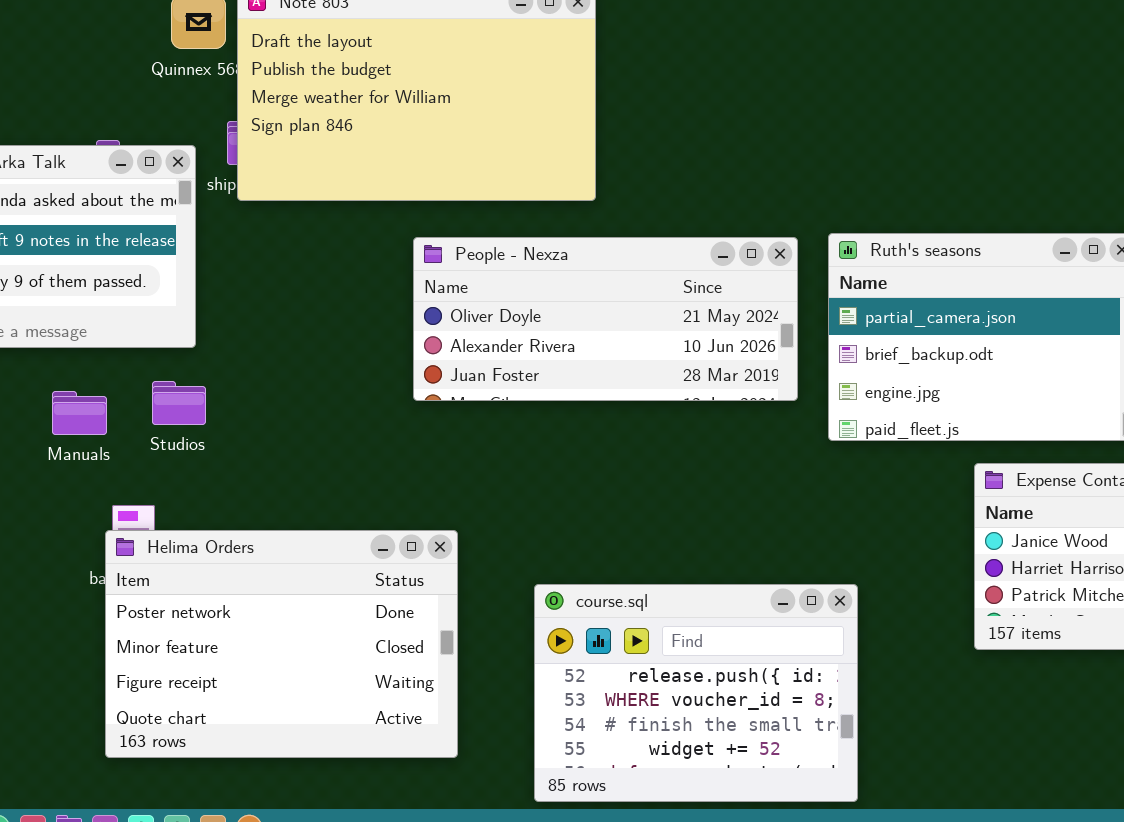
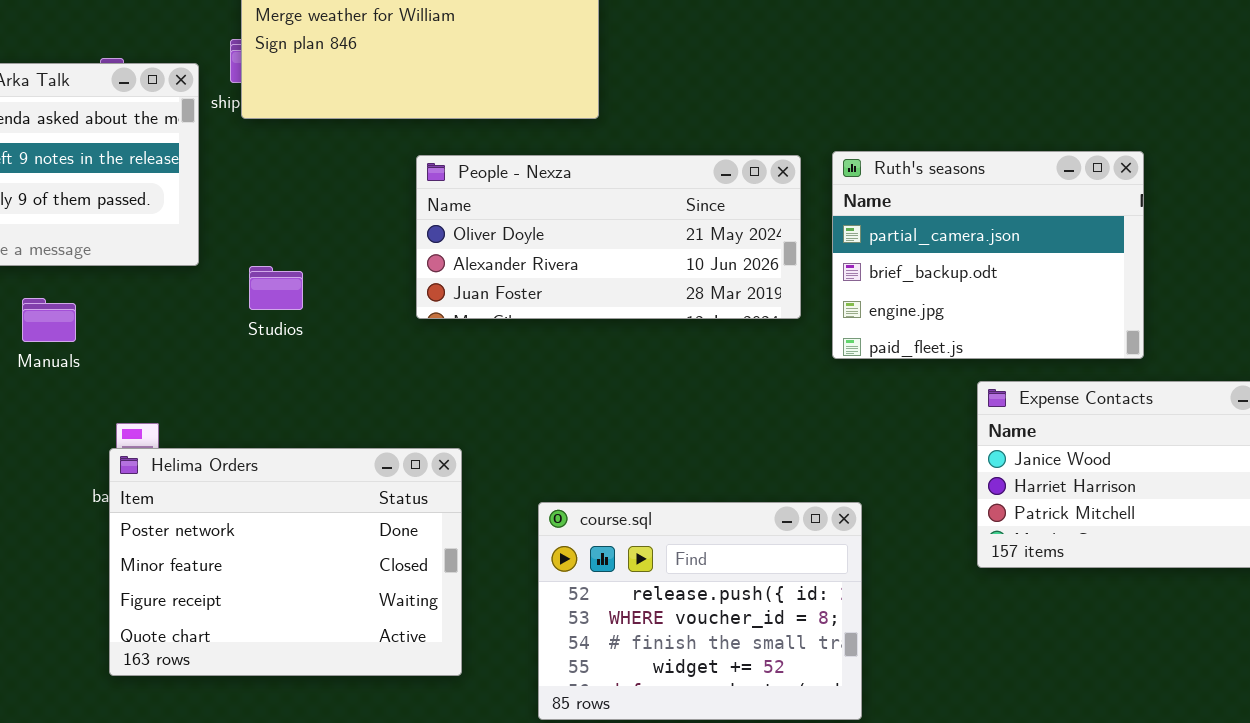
Studios: [152,381,206,425] -> [249,266,303,310], moved
Manuals: [52,391,107,435] -> [22,298,76,342], moved

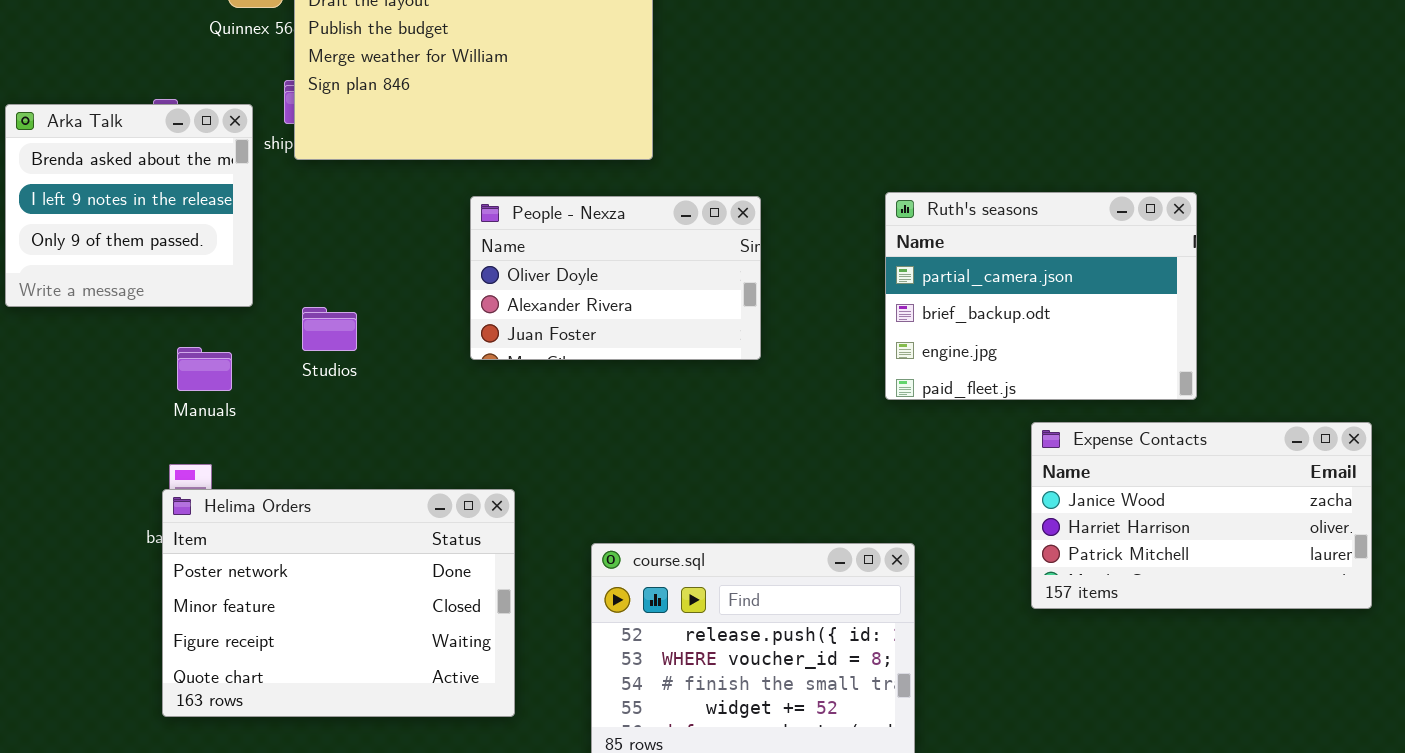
People - Nexza: [416,155,801,319] -> [470,196,761,360], resized
Manuals: [22,298,76,342] -> [177,347,232,391], moved

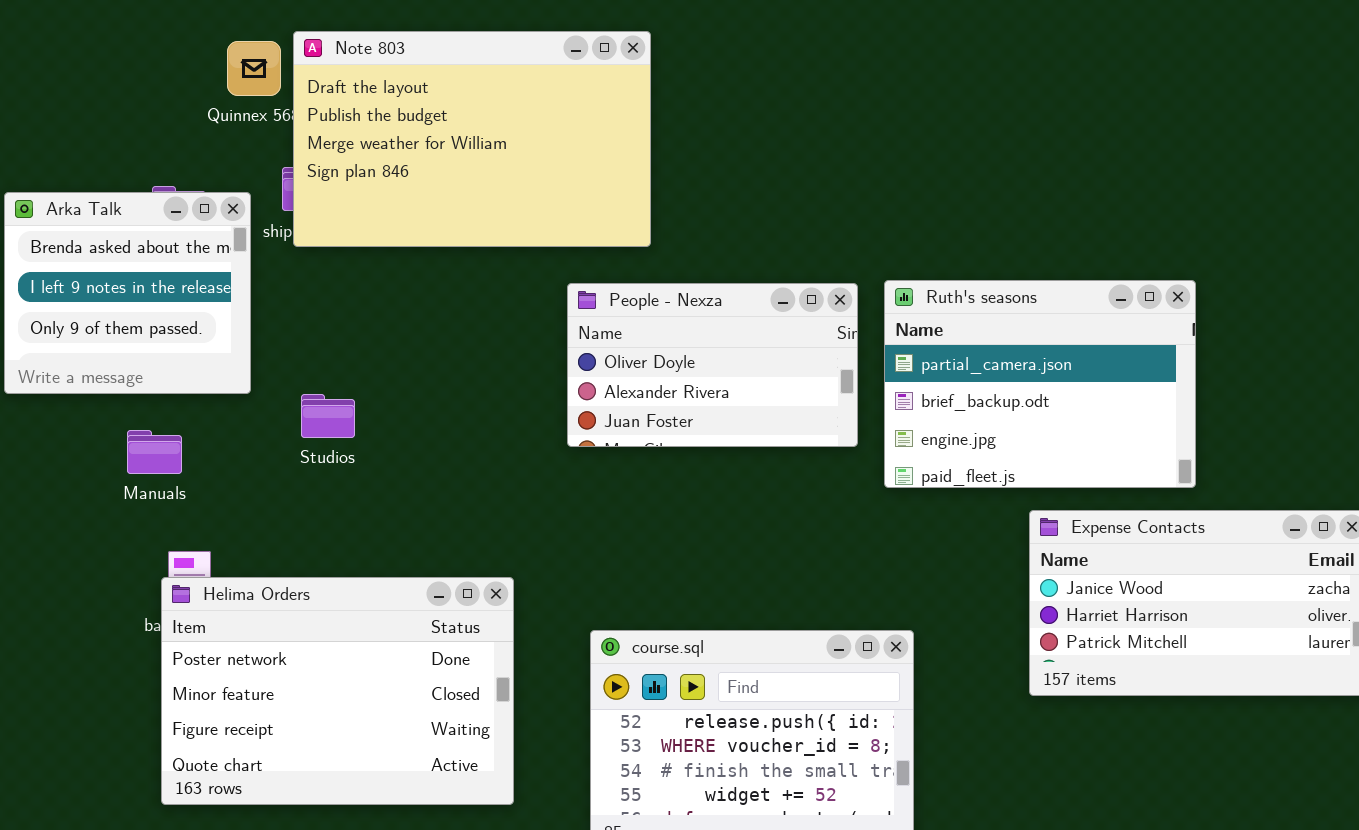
People - Nexza: [470,196,761,360] -> [567,283,858,447], moved
Manuals: [177,347,232,391] -> [127,430,182,474], moved

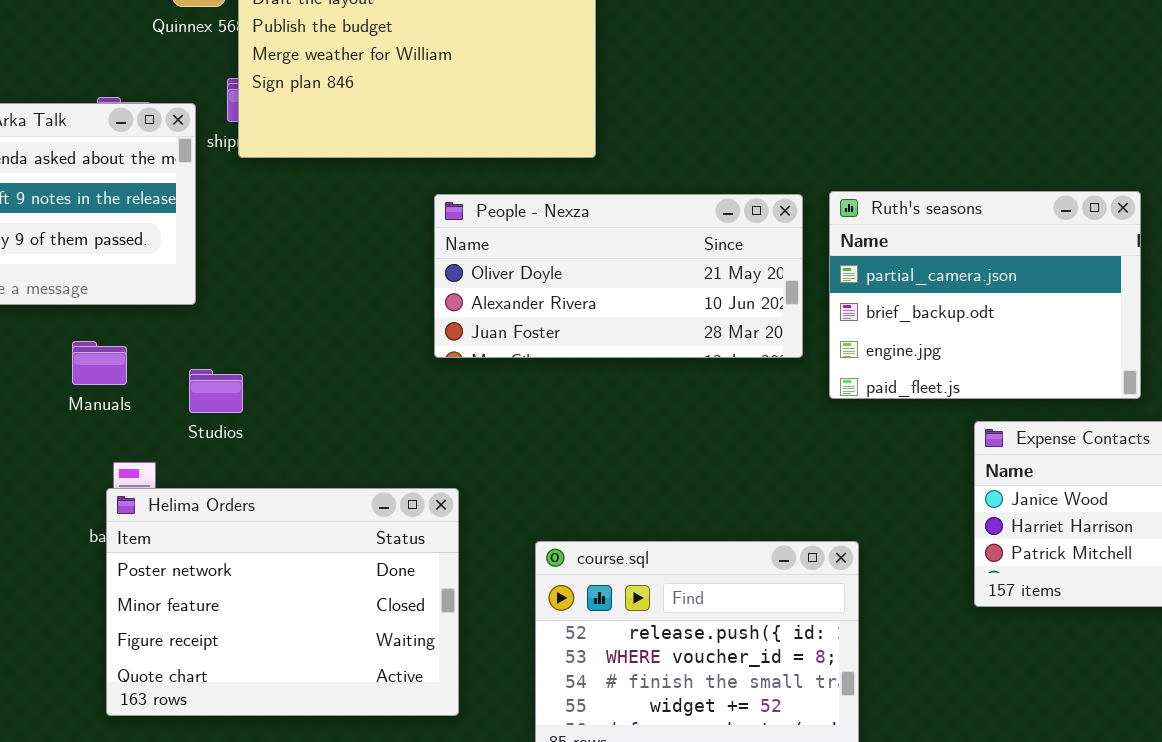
People - Nexza: [567,283,858,447] -> [434,194,803,358], resized
Studios: [301,394,355,438] -> [189,369,243,413], moved

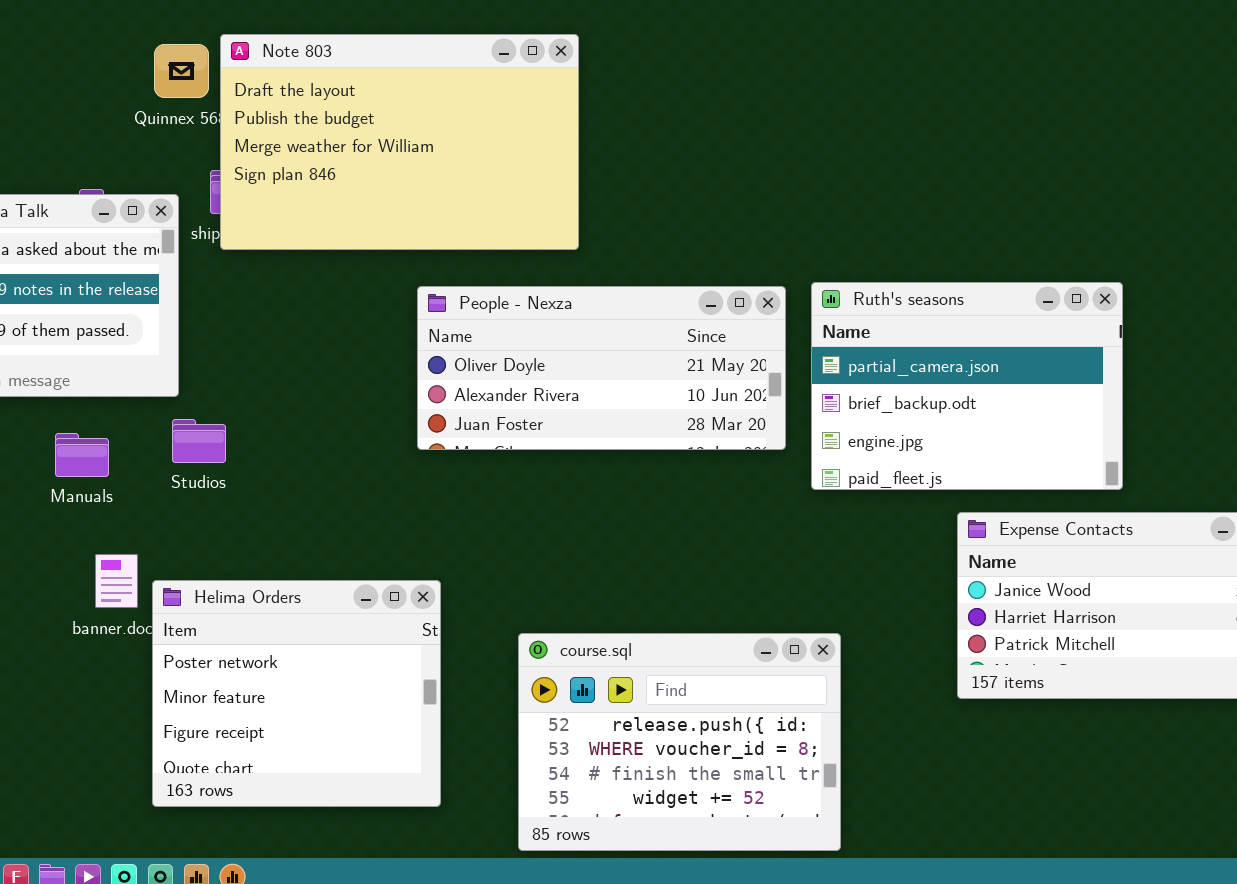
Studios: [189,369,243,413] -> [172,419,226,463], moved
Helima Orders: [106,488,459,716] -> [152,580,441,807], resized

